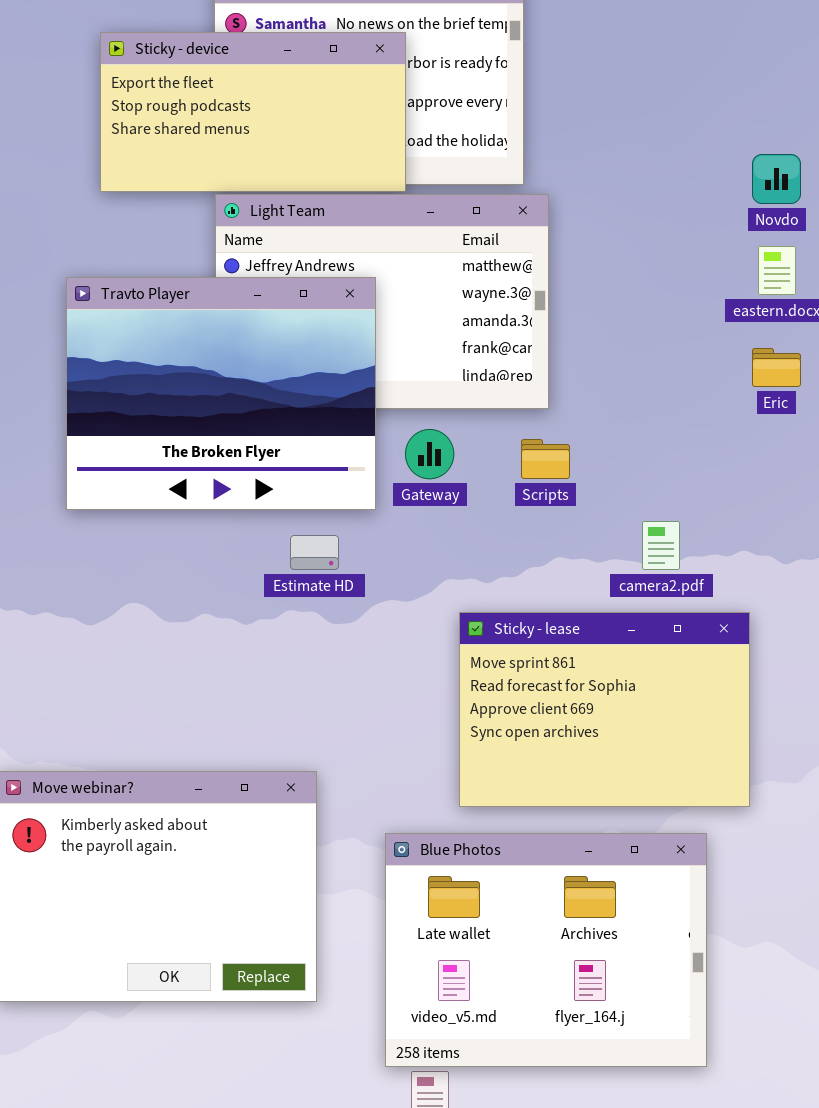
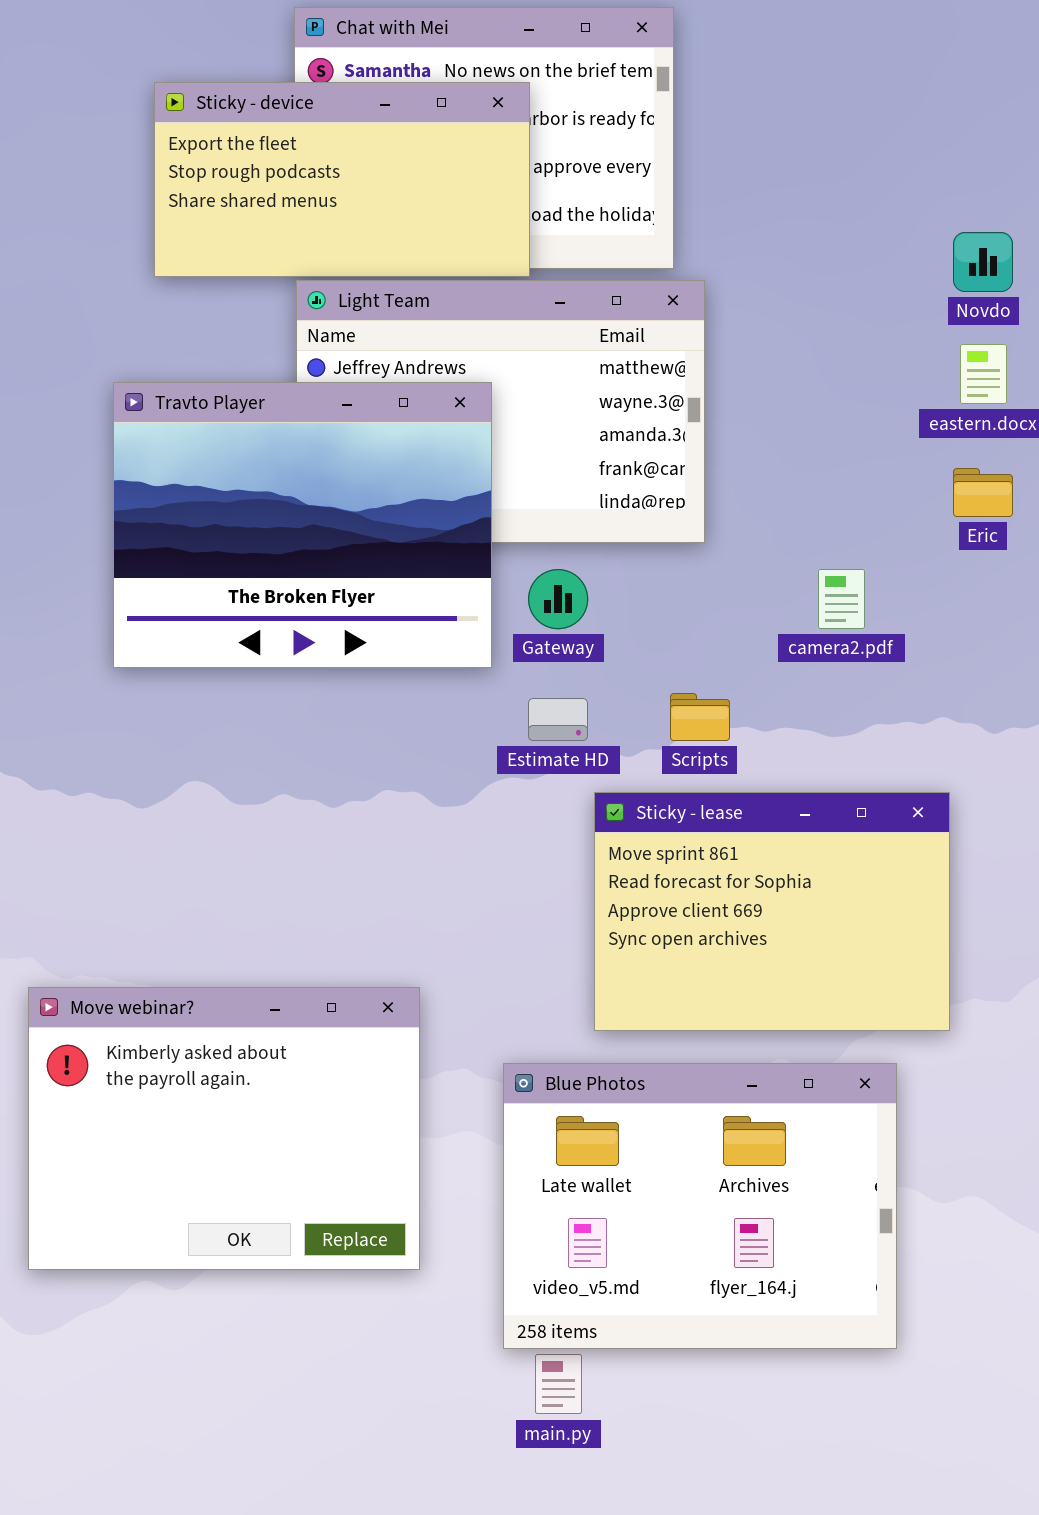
Scripts: [521,439,570,479] -> [670,693,730,741], moved
camera2.pdf: [642,521,680,570] -> [818,569,865,629], moved
Estimate HD: [290,535,339,570] -> [528,698,588,741], moved

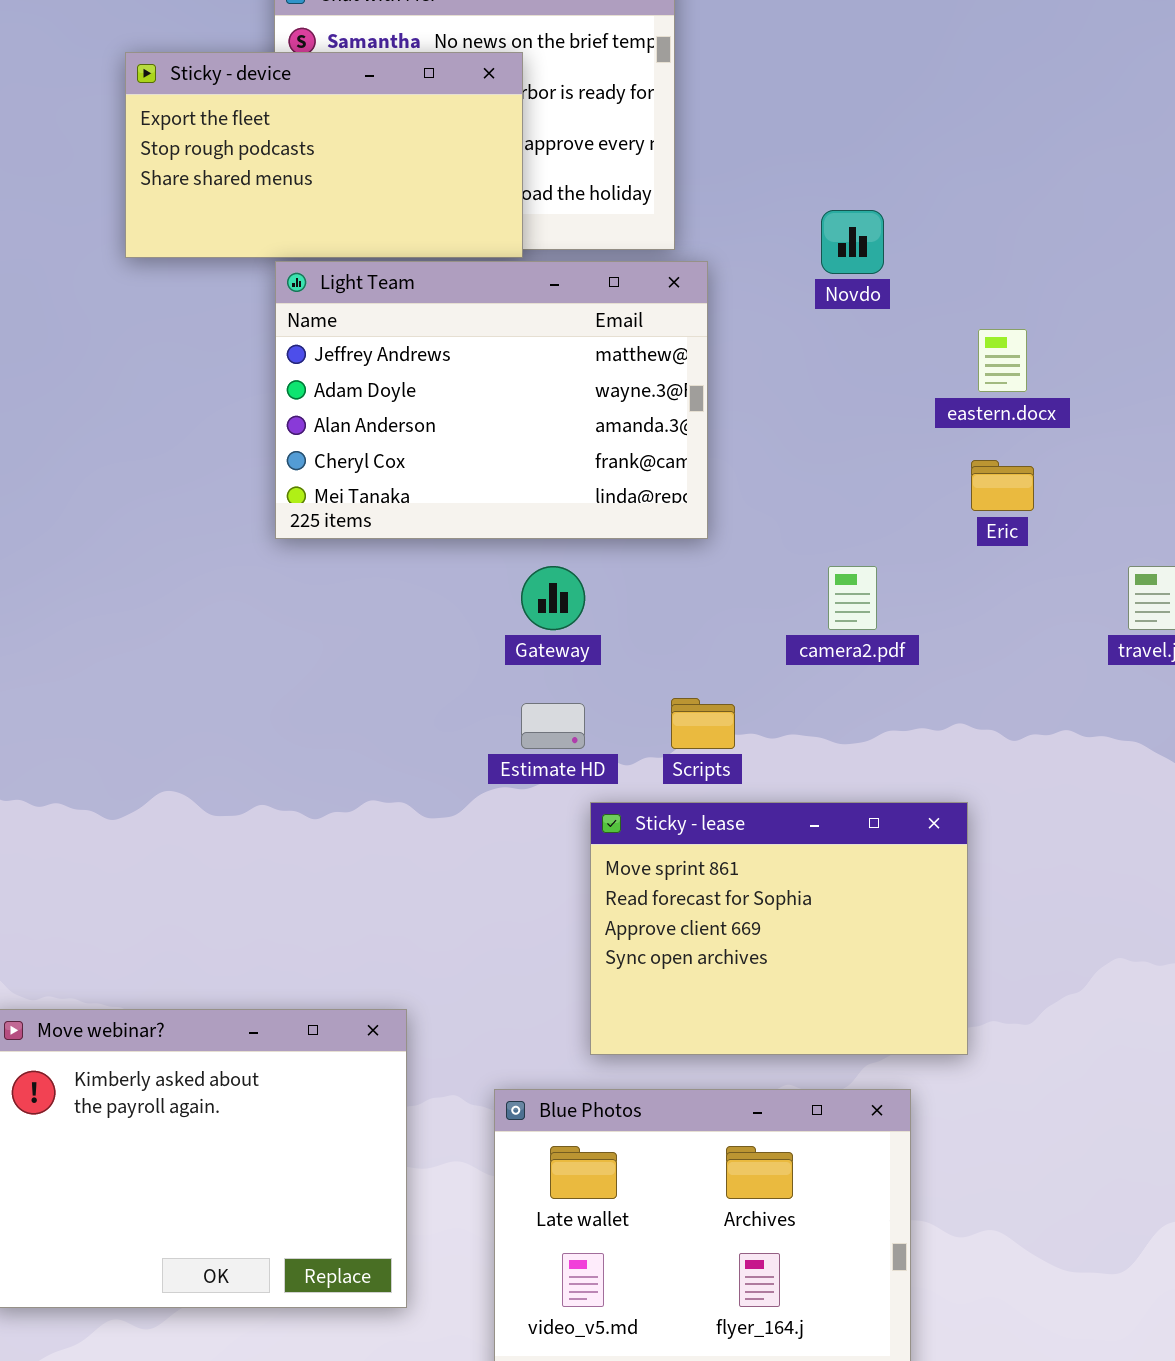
Novdo: [953,232,1013,292] -> [821,210,884,274], moved
Travto Player: [113,382,492,668] -> none, closed

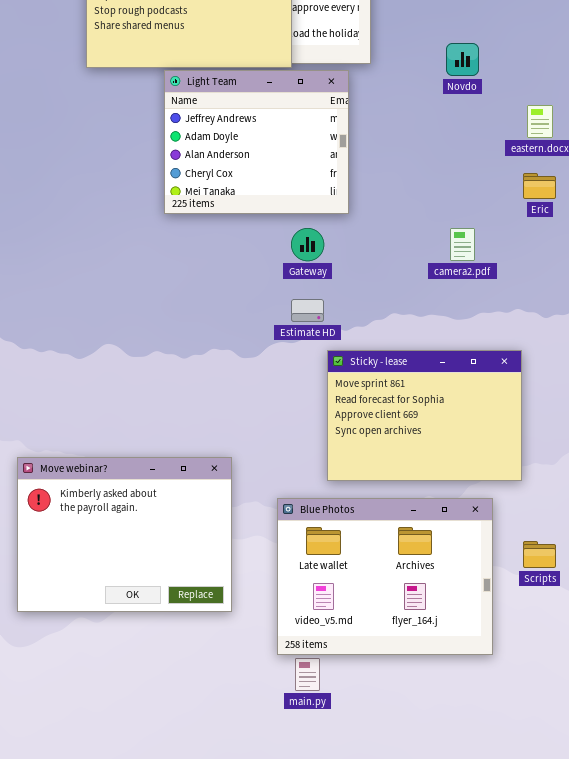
Light Team: [275,261,708,539] -> [164,70,349,214], resized
Scripts: [671,698,735,749] -> [523,541,556,568], moved

